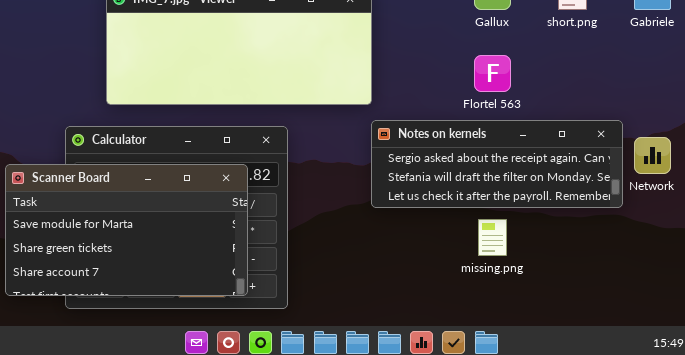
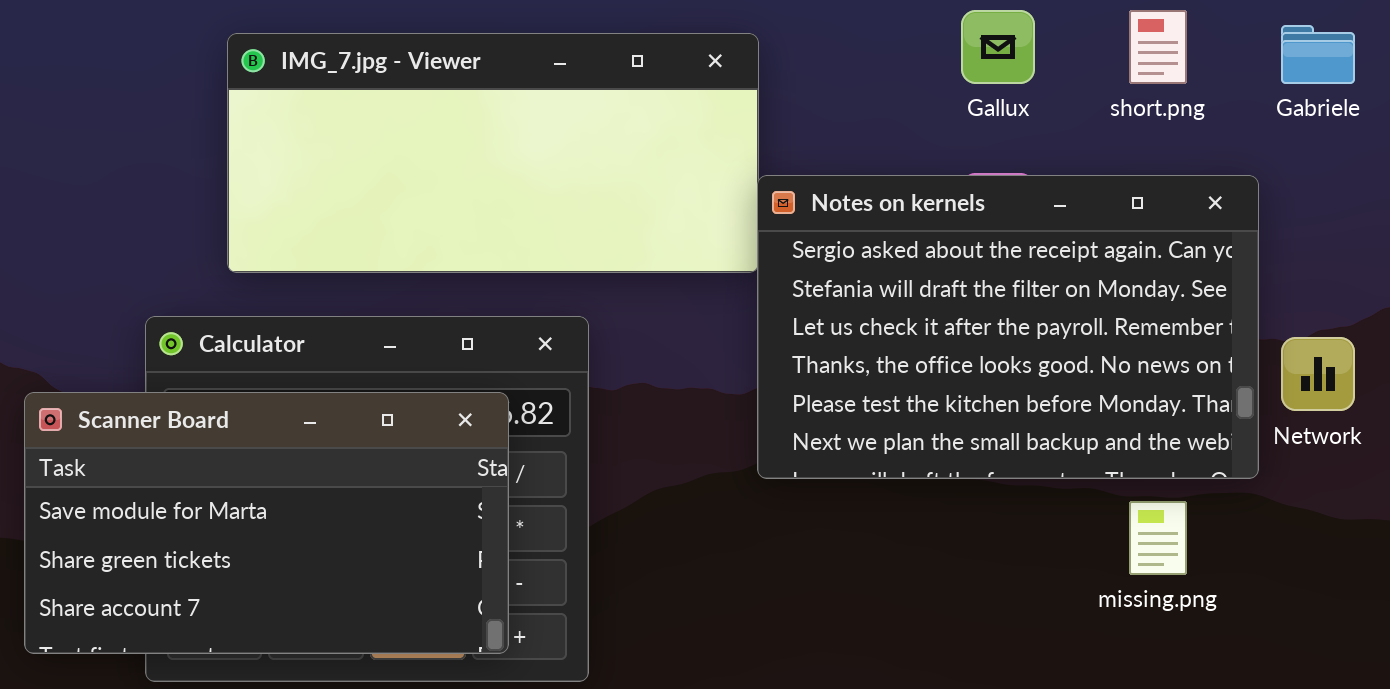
Notes on kernels: [371,120,623,208] -> [757,175,1259,479], resized
missing.png: [478,219,507,256] -> [1129,501,1187,575], moved

